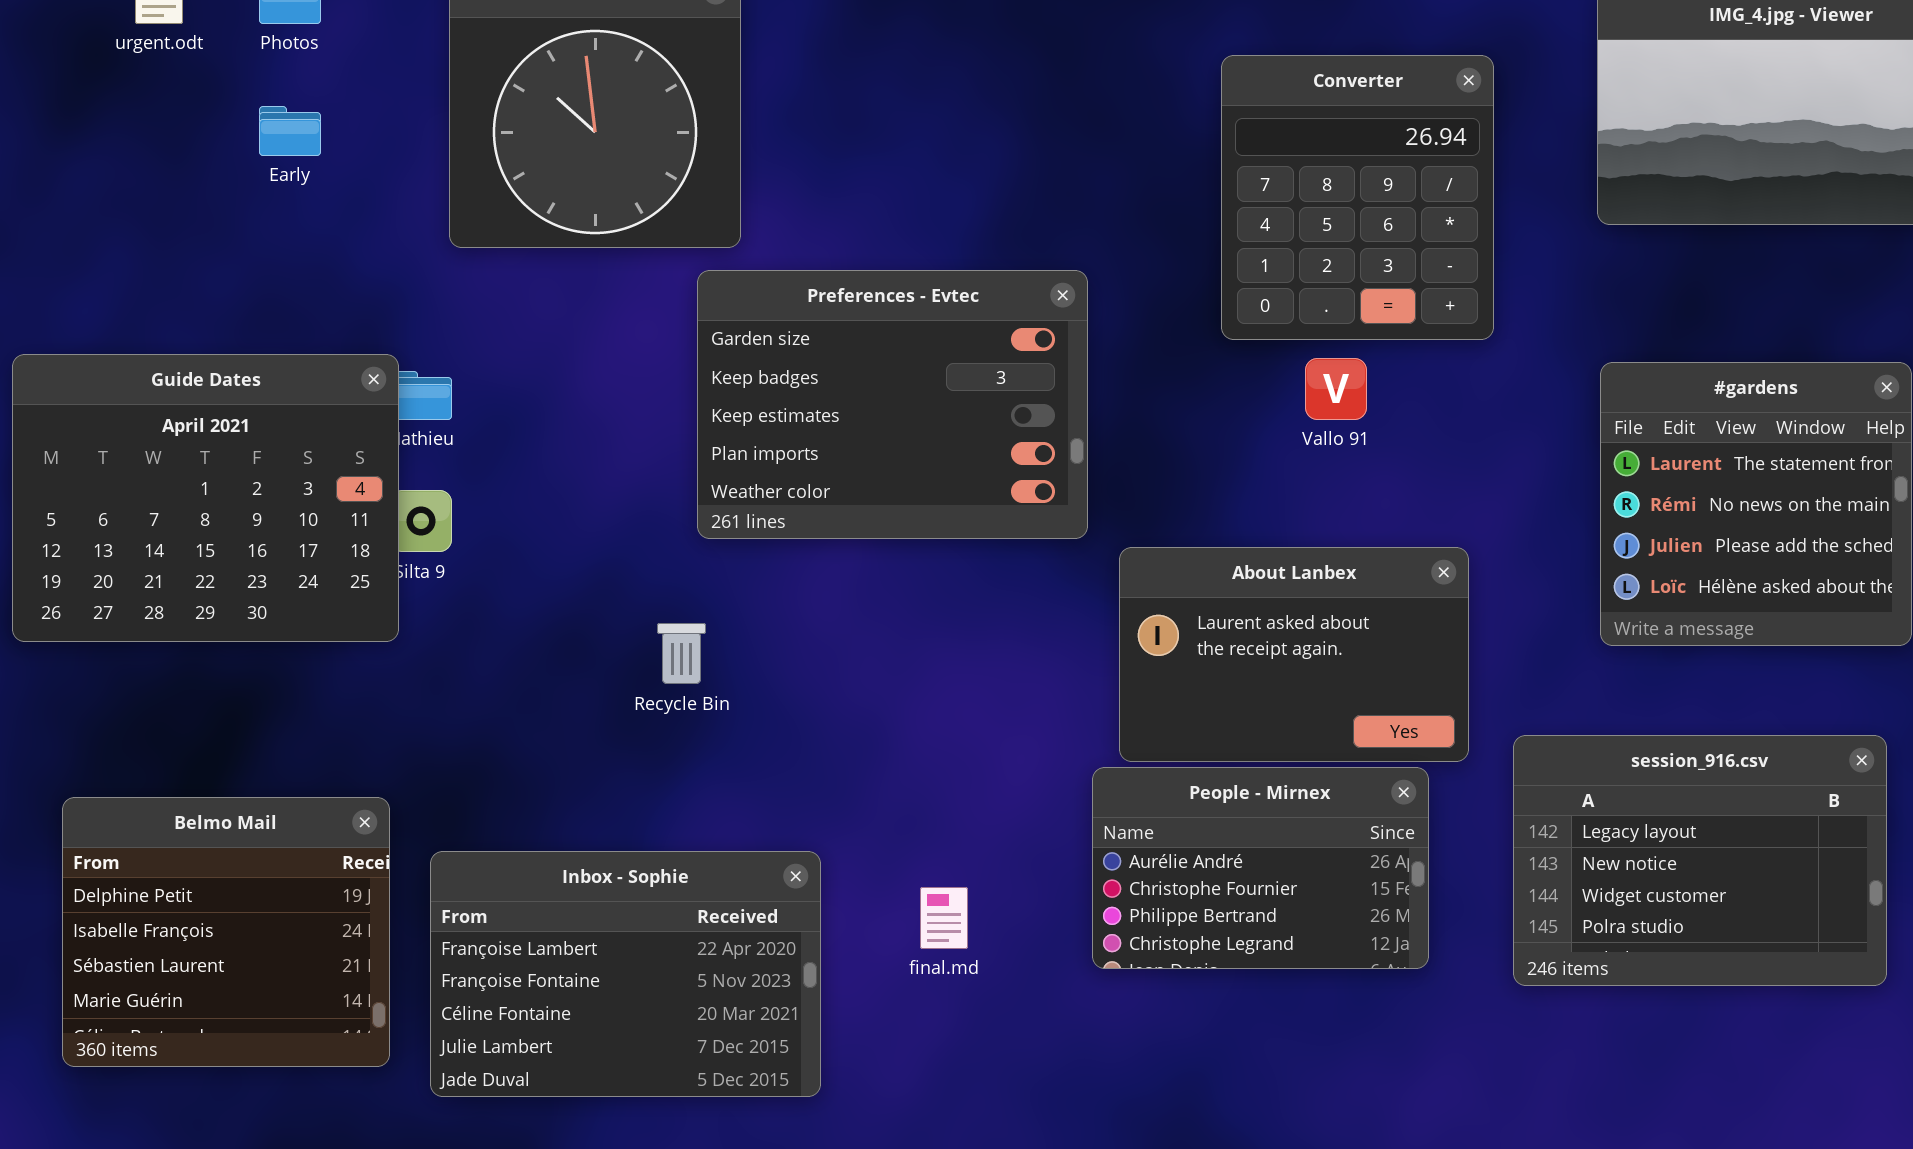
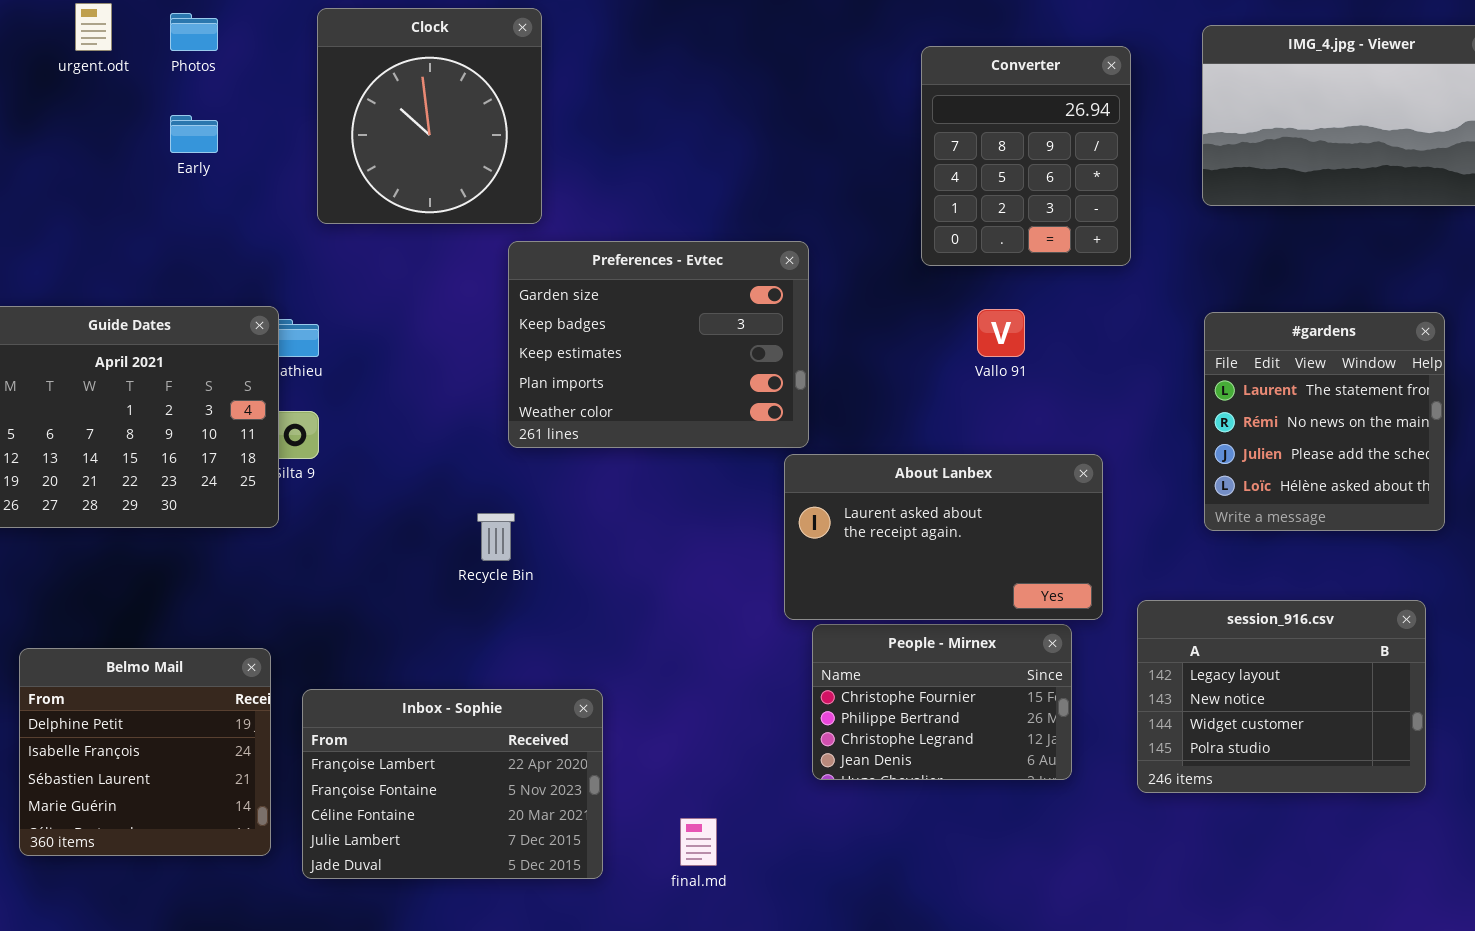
Converter: [1221,55,1494,340] -> [921,46,1131,266], moved
About Lanbex: [1119,547,1469,762] -> [784,454,1103,620], resized
People - Mirnex: [1092,767,1429,969] -> [812,624,1072,780], scrolled down 1 row
final.md: [920,887,968,949] -> [680,818,717,866], moved

